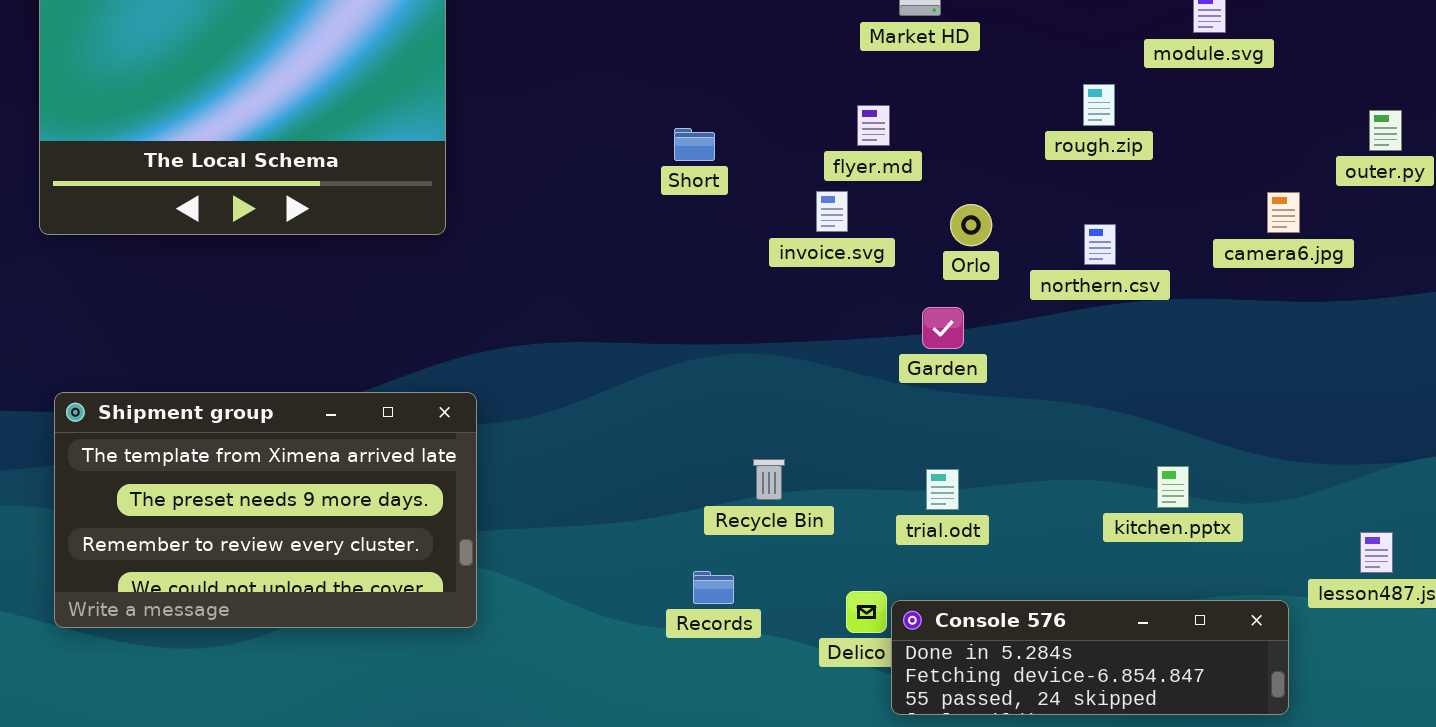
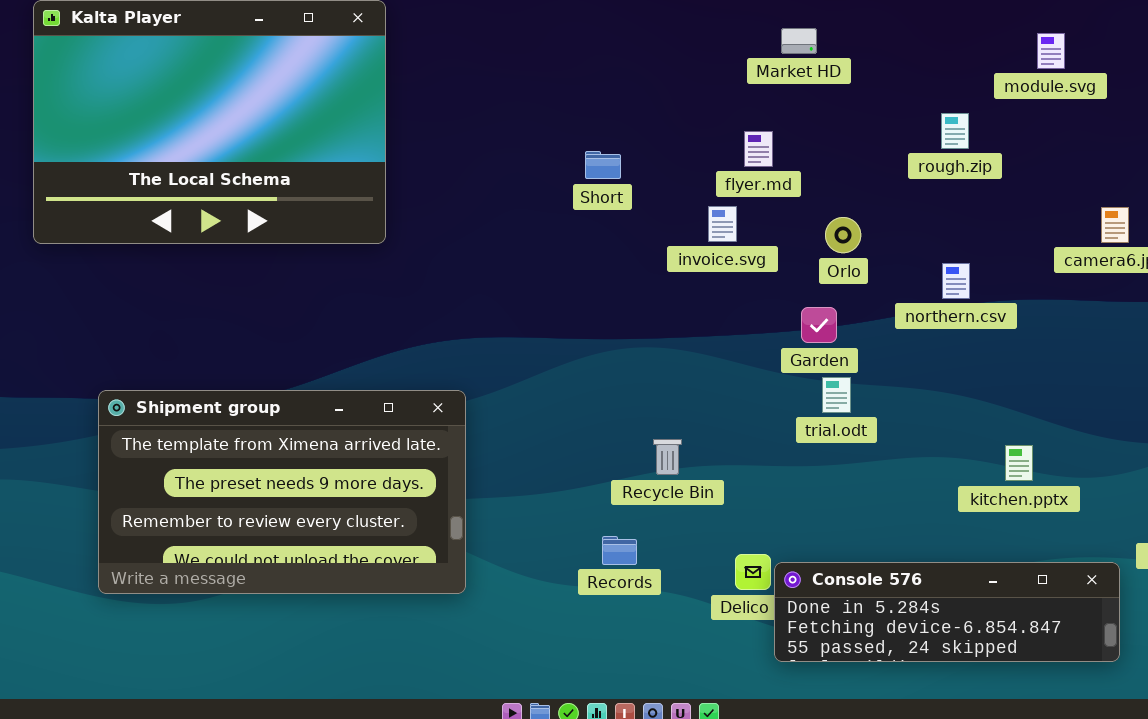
northern.csv: [1084,224,1116,265] -> [942,263,970,299], moved
Shipment group: [54,392,477,628] -> [98,390,466,594], moved
trial.odt: [926,469,959,510] -> [822,377,851,413], moved

